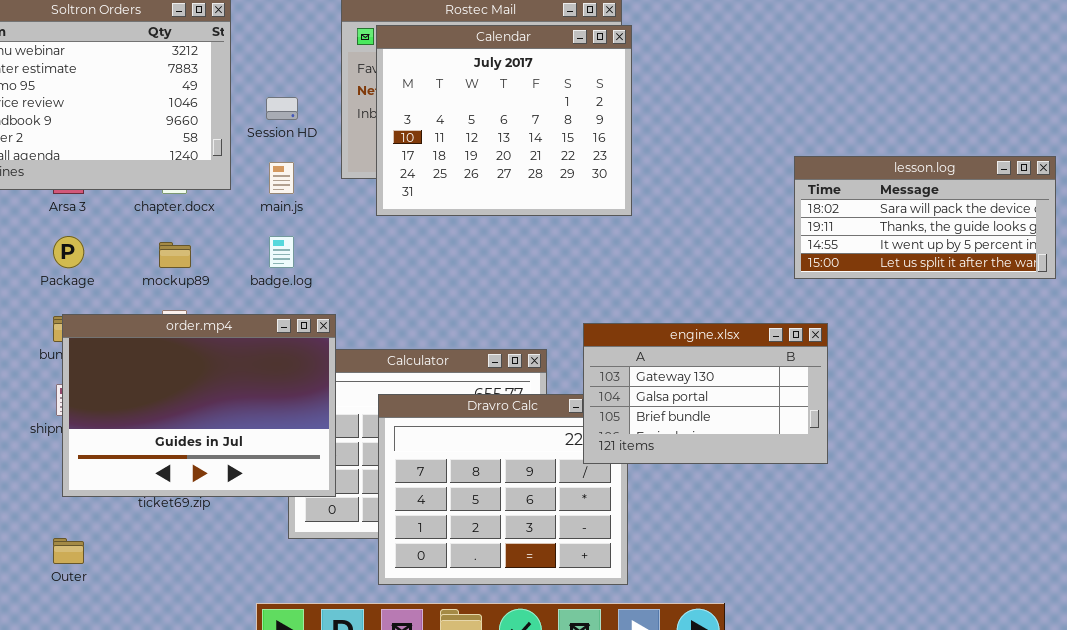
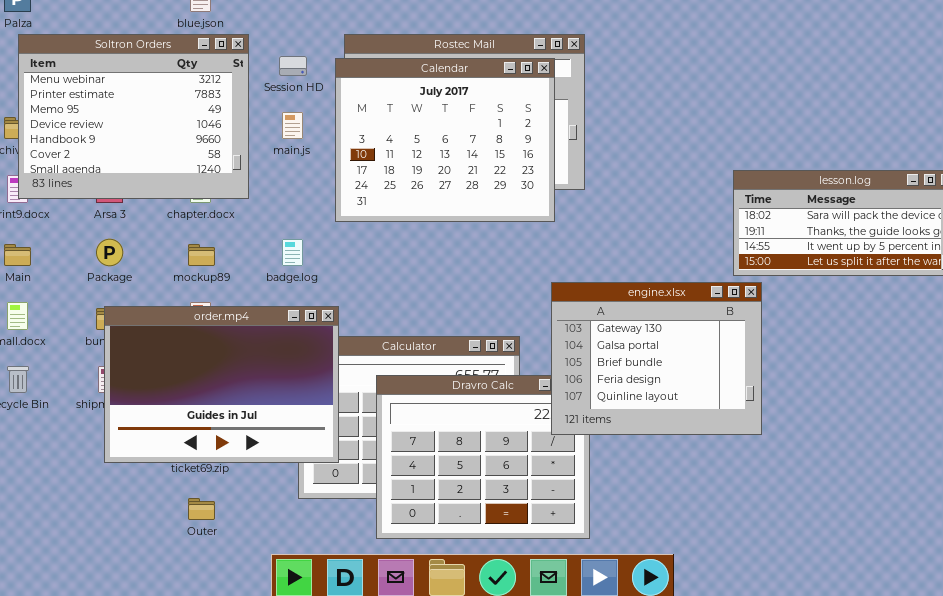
Calendar: [376,25,632,216] -> [335,58,555,222], moved
Session HD: [266,97,298,120] -> [279,56,307,76], moved
main.js: [269,162,294,194] -> [282,112,303,139], moved
engine.xlsx: [583,323,828,464] -> [551,282,762,435], resized
Outer: [53,538,84,564] -> [188,498,215,520], moved

